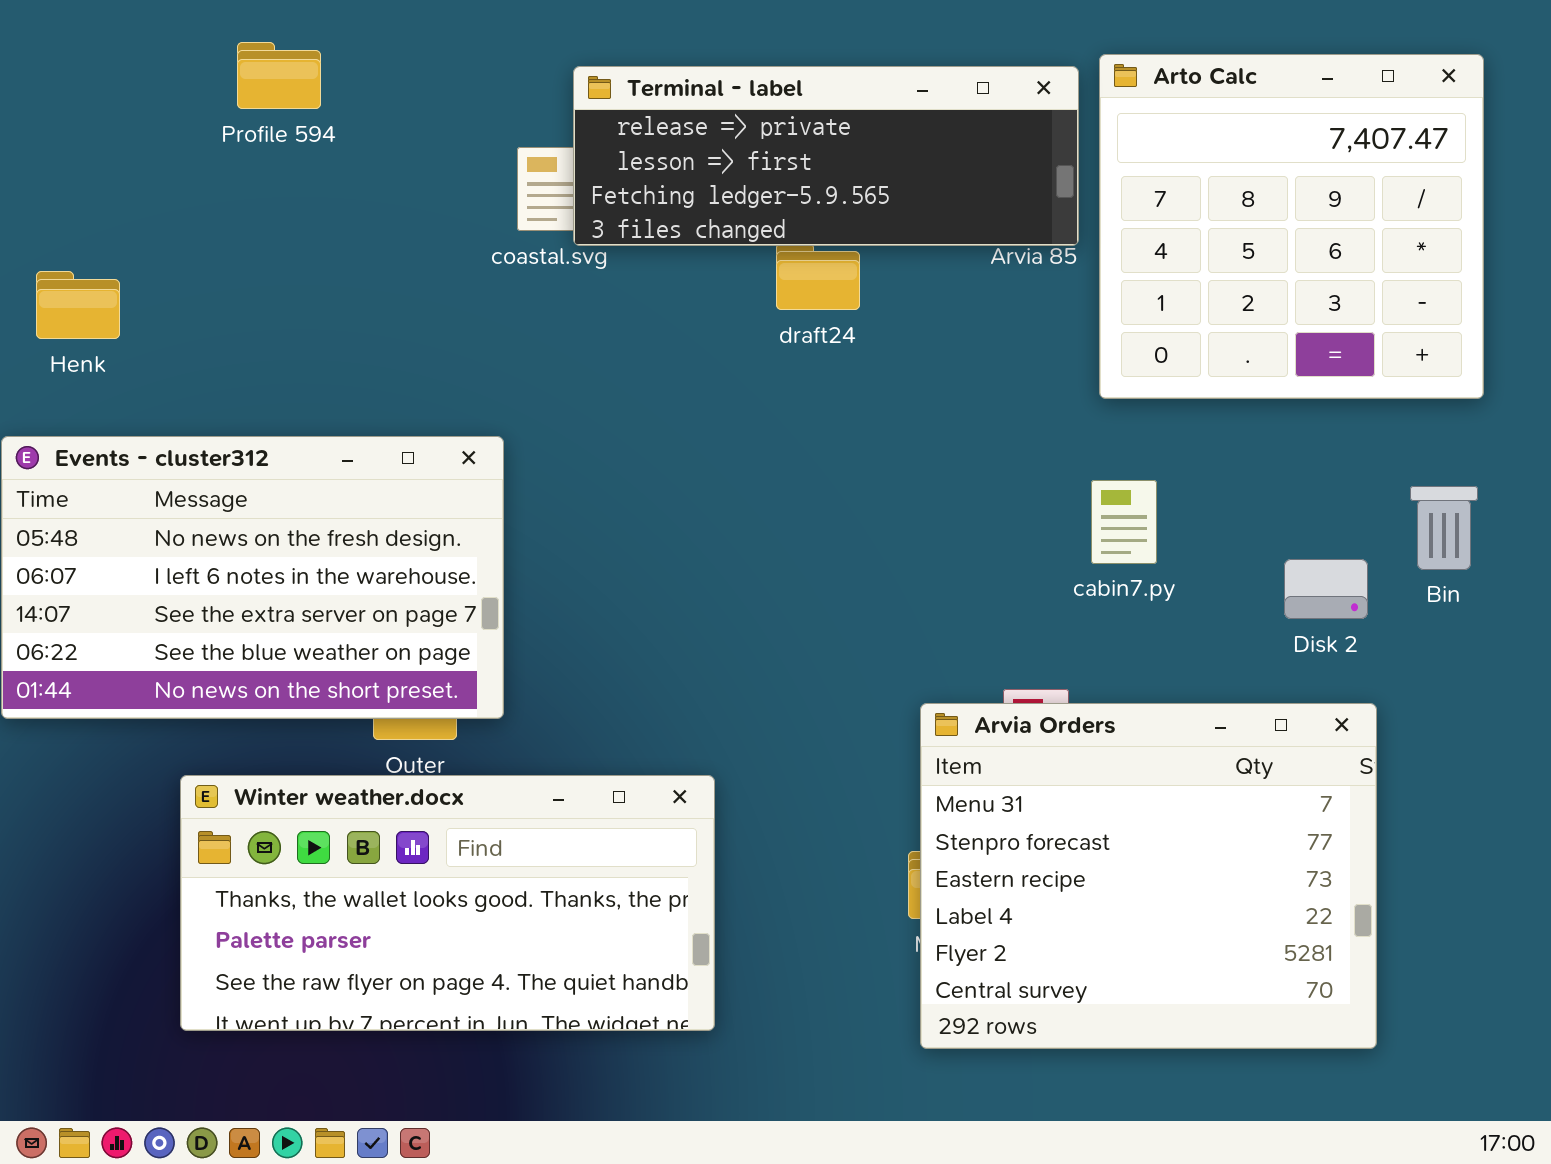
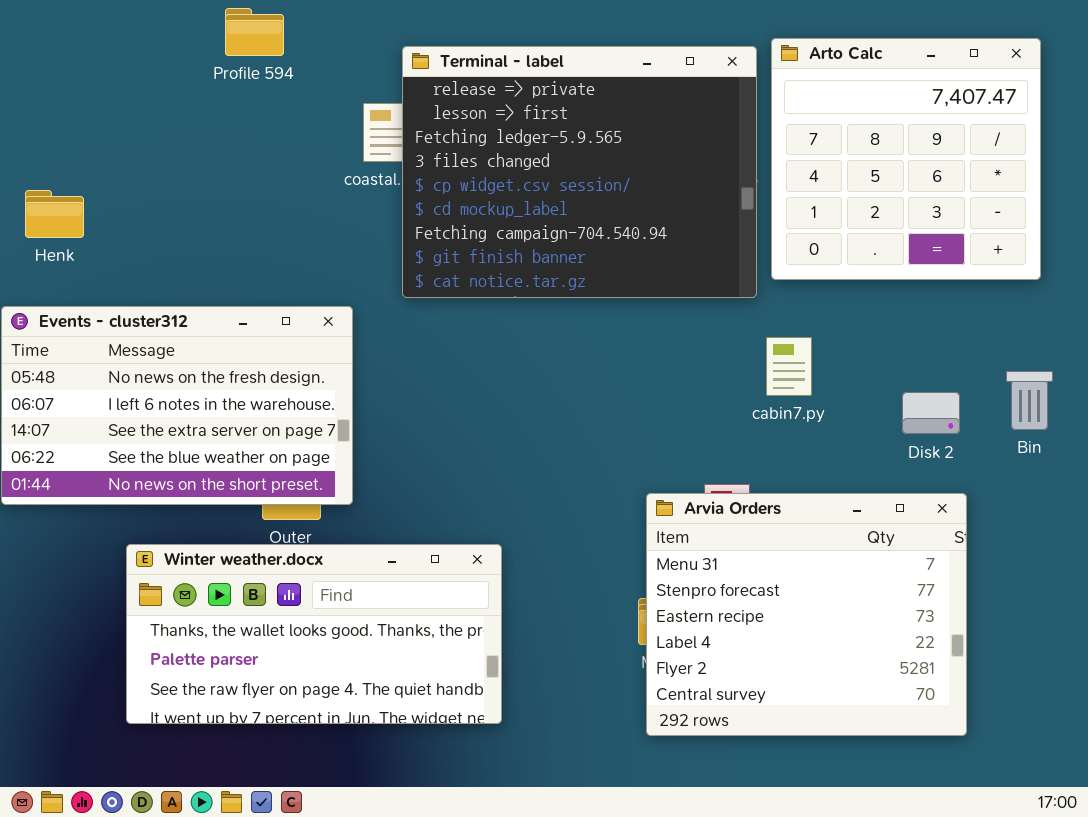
Profile 594: [237,42,321,109] -> [225,8,284,56], moved
Terminal - label: [573,66,1079,246] -> [402,46,757,298], resized
Bin: [1410,486,1478,570] -> [1006,371,1053,430], moved

